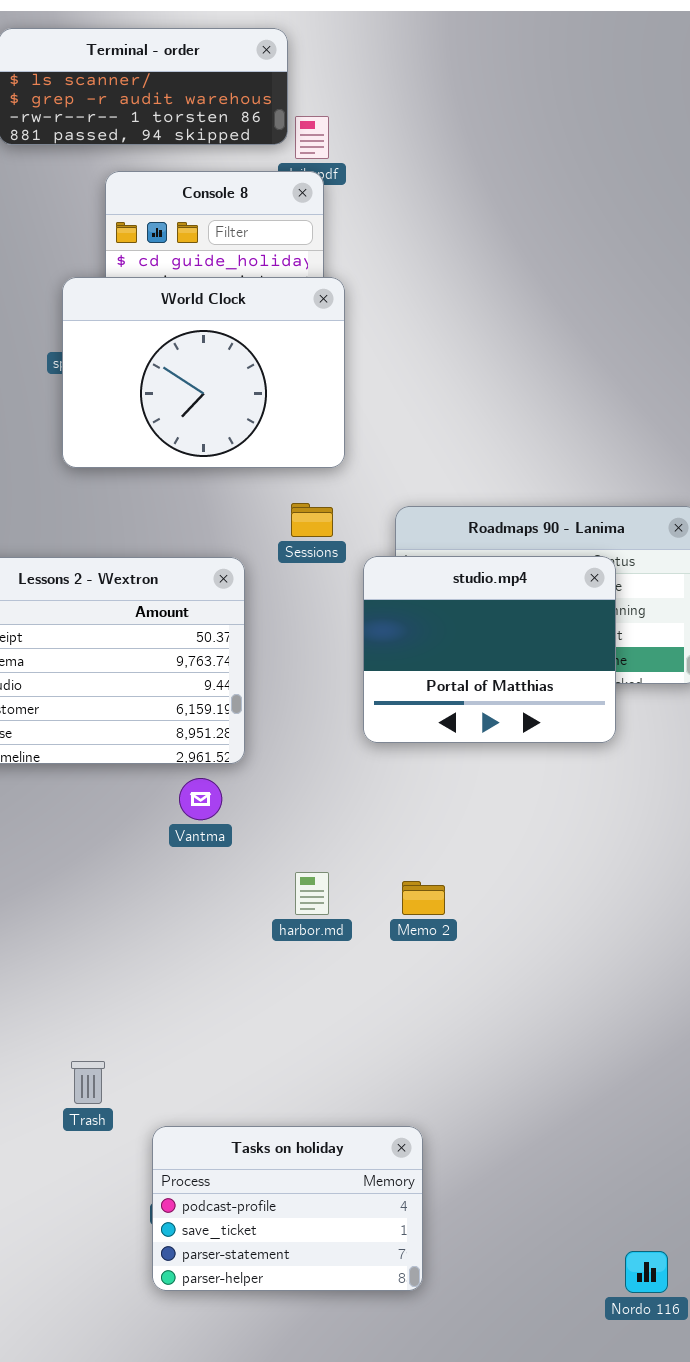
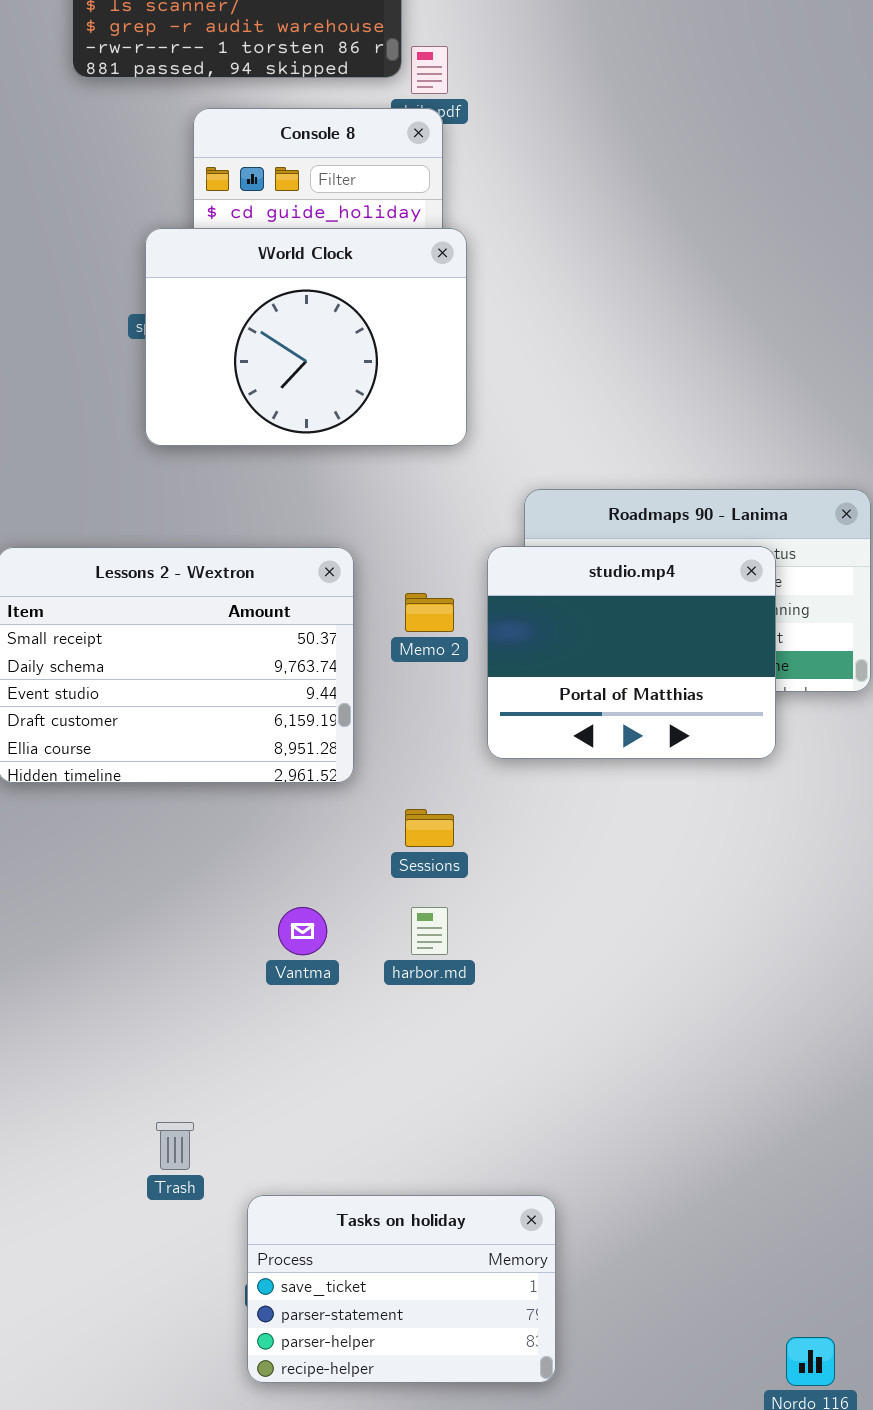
Sessions: [291,503,333,537] -> [405,809,454,847], moved
Vantma: [179,778,222,820] -> [278,907,327,955], moved
Memo 2: [402,881,445,915] -> [405,593,454,632], moved
Tasks on holiday: [152,1126,423,1291] -> [247,1195,556,1383], scrolled down 1 row

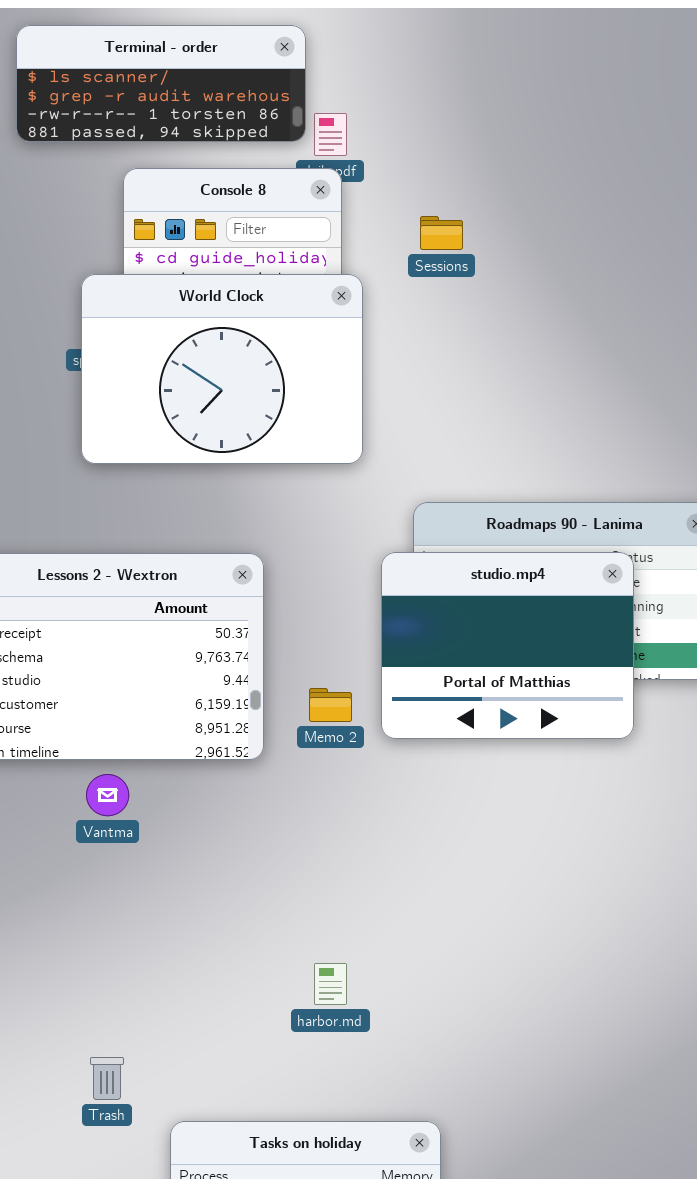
Memo 2: [405,593,454,632] -> [309,688,352,722], moved
Sessions: [405,809,454,847] -> [420,216,463,250], moved
Vantma: [278,907,327,955] -> [86,774,129,816], moved
harbor.md: [411,907,448,955] -> [314,963,347,1005], moved

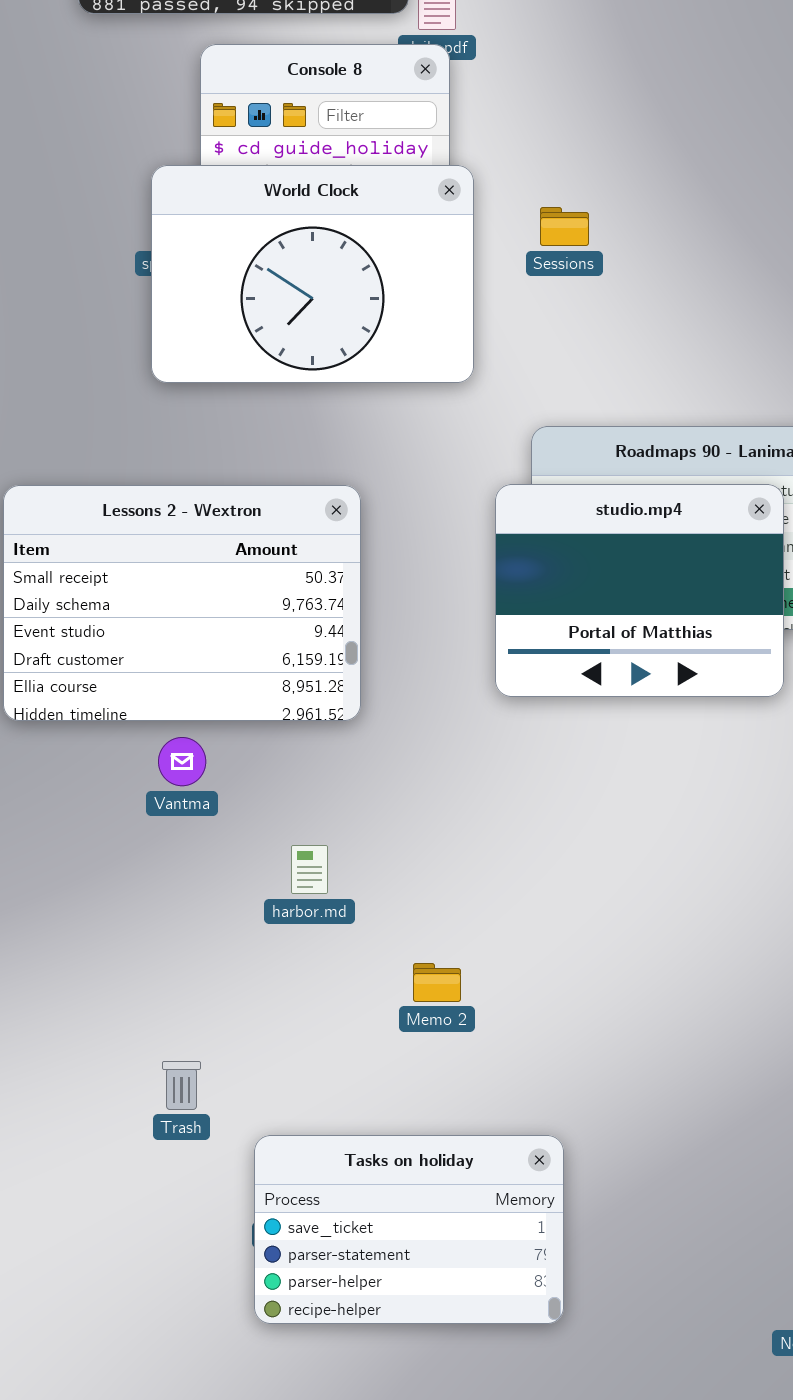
Sessions: [420,216,463,250] -> [540,207,589,246], moved
Memo 2: [309,688,352,722] -> [413,963,461,1002], moved
harbor.md: [314,963,347,1005] -> [291,845,328,894], moved

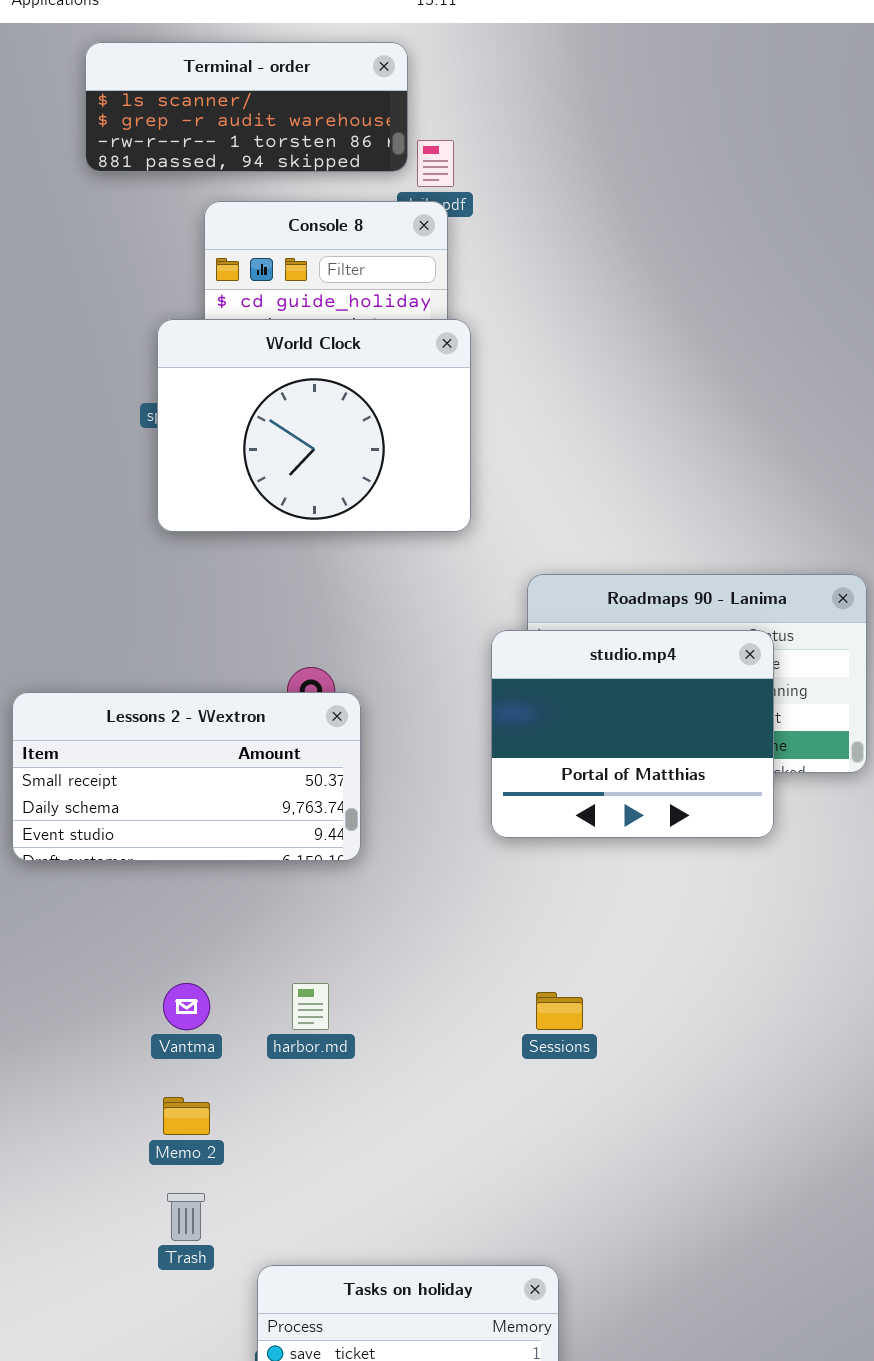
Sessions: [540,207,589,246] -> [536,992,583,1030], moved
Lessons 2 - Wextron: [3,485,361,721] -> [12,692,361,861], resized
Vantma: [158,737,206,786] -> [163,983,210,1030], moved
Memo 2: [413,963,461,1002] -> [163,1097,210,1135], moved

